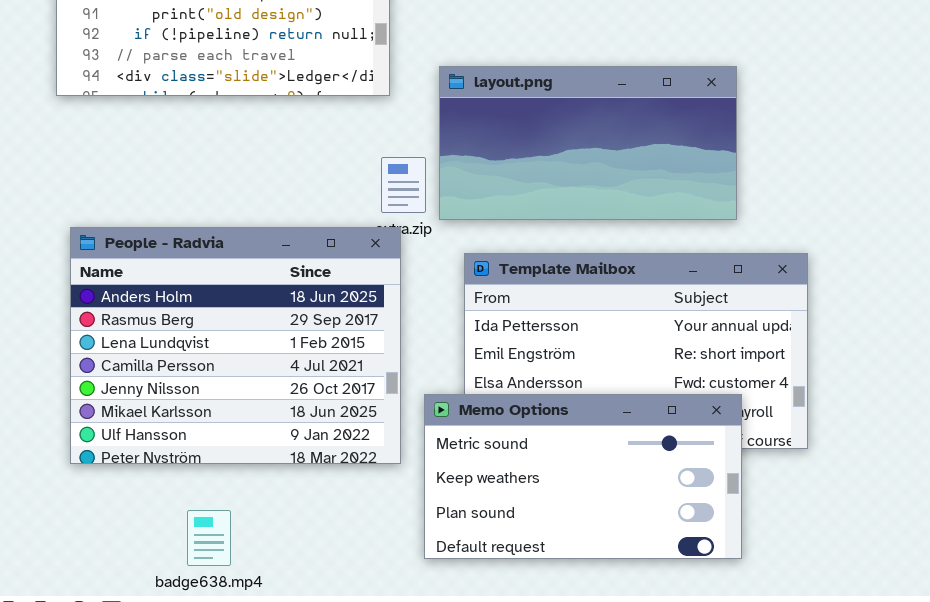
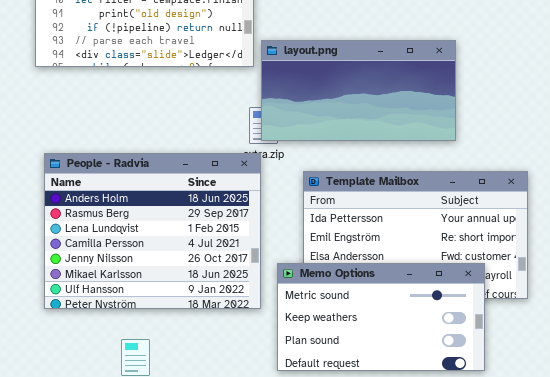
layout.png: [439,66,737,220] -> [261,40,456,141], moved

